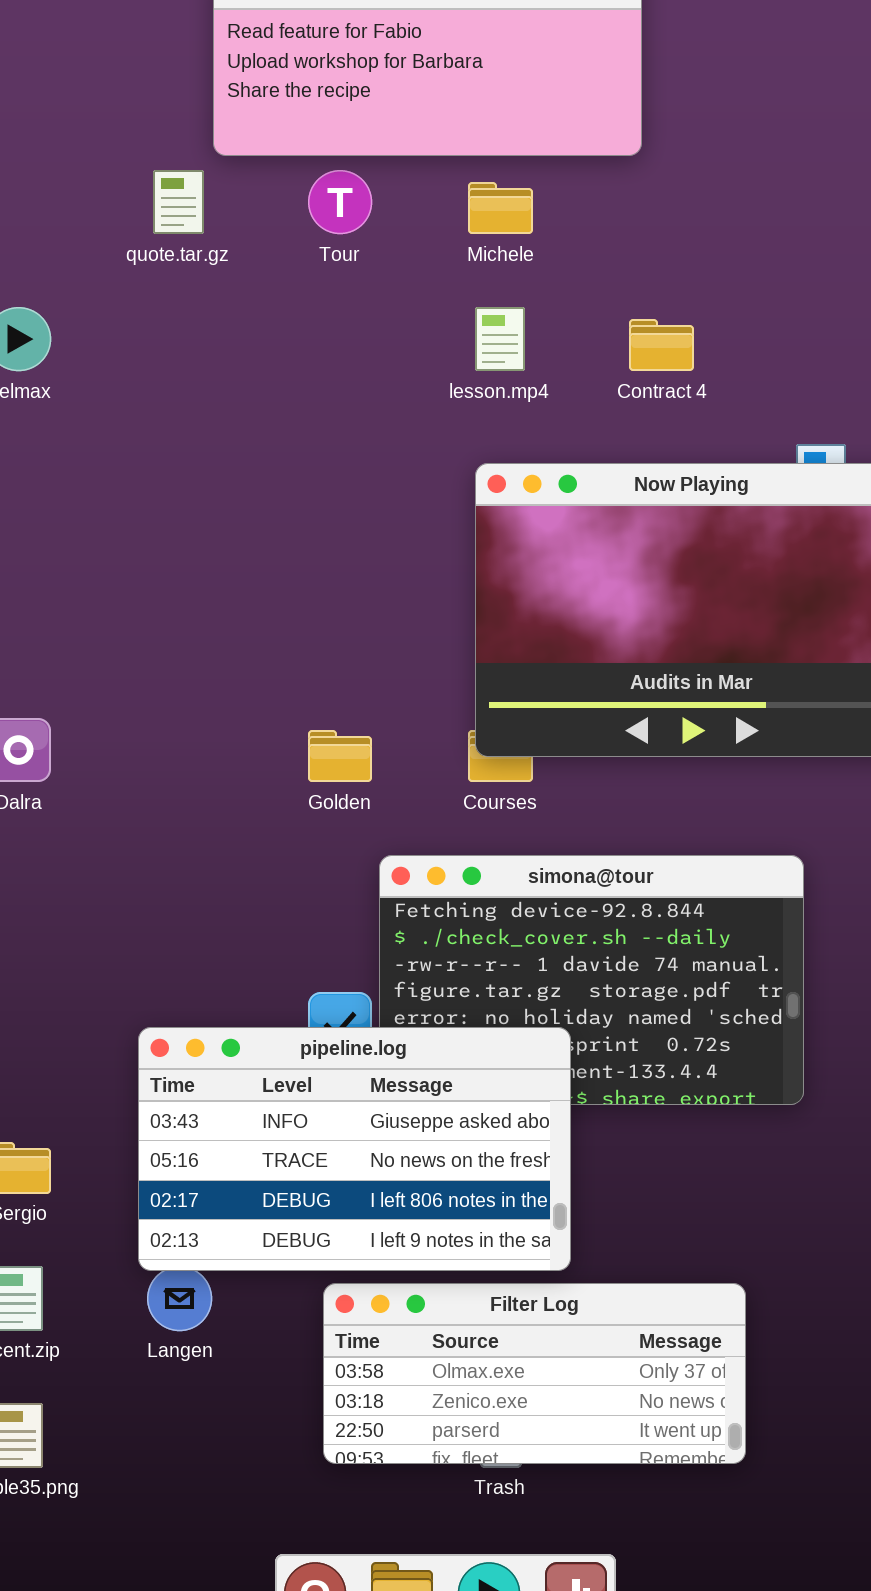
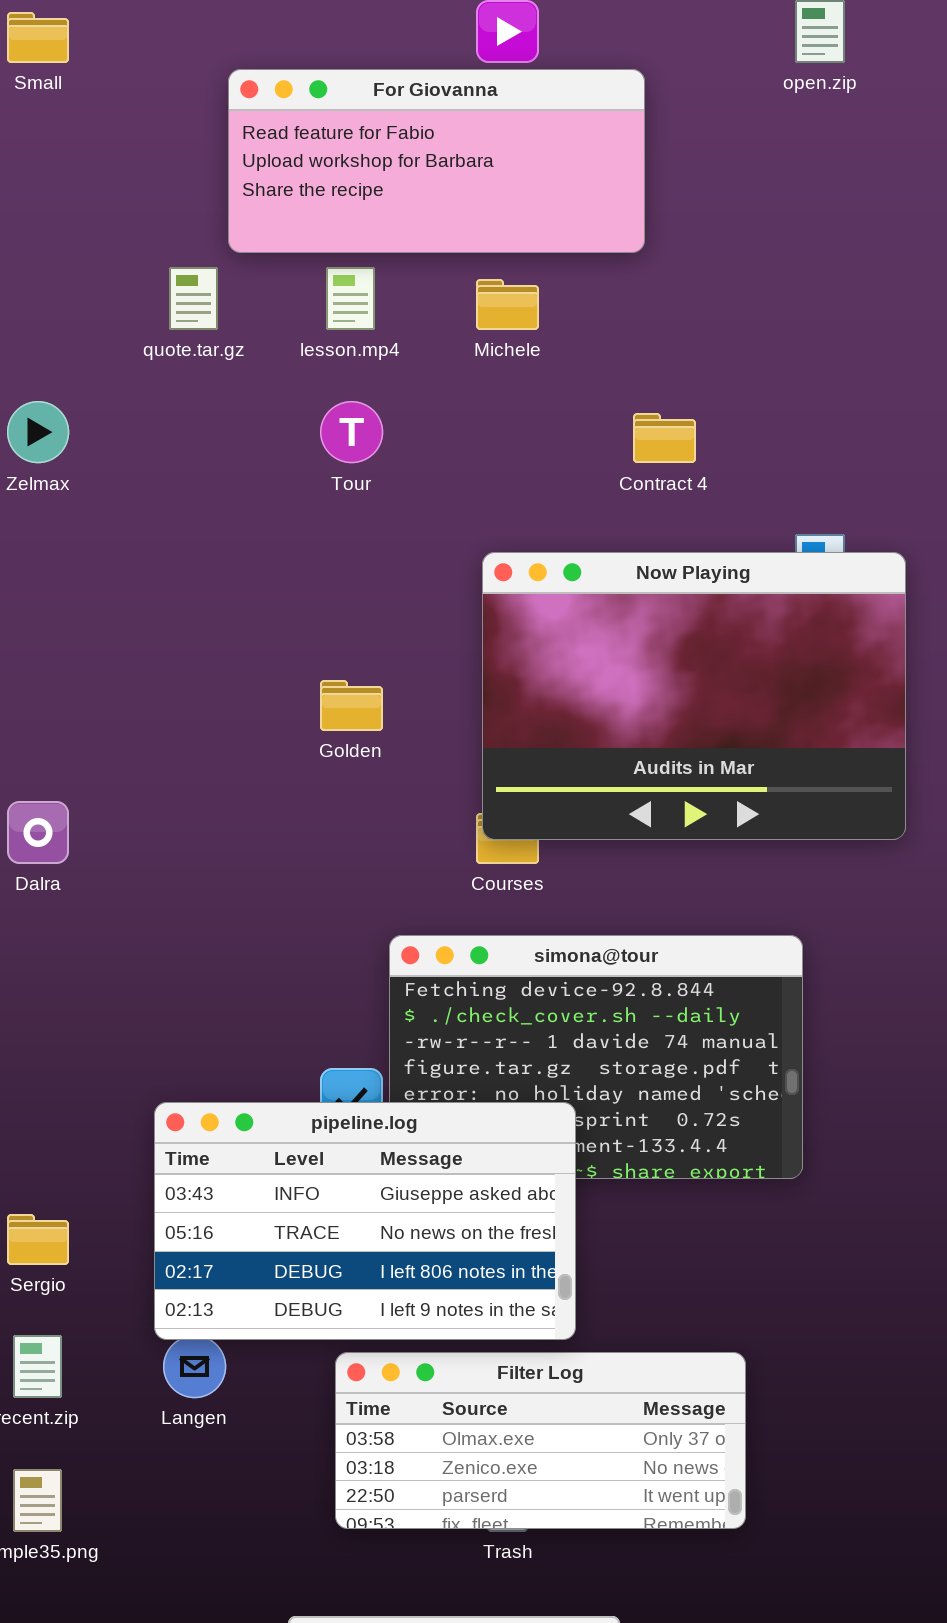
Tour: [308,170,372,234] -> [320,401,383,463], moved
lesson.mp4: [475,307,525,371] -> [326,267,375,330], moved
Golden: [308,730,372,782] -> [320,680,383,731], moved

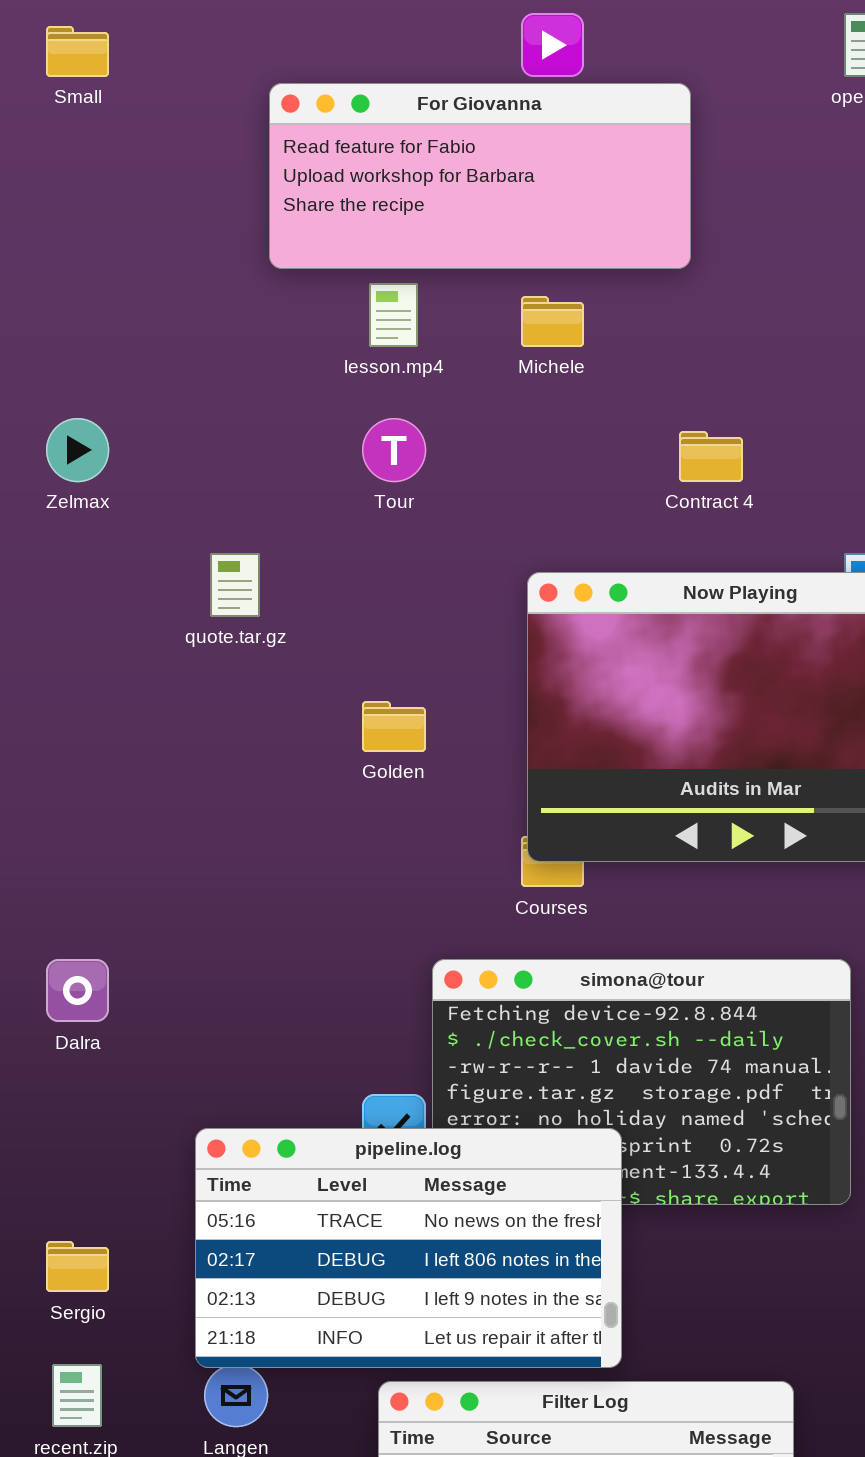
quote.tar.gz: [169,267,218,330] -> [210,553,260,617], moved
Dalra: [7,801,69,864] -> [46,959,109,1022], moved
pipeline.log: [154,1102,576,1340] -> [195,1128,622,1368], scrolled down 1 row

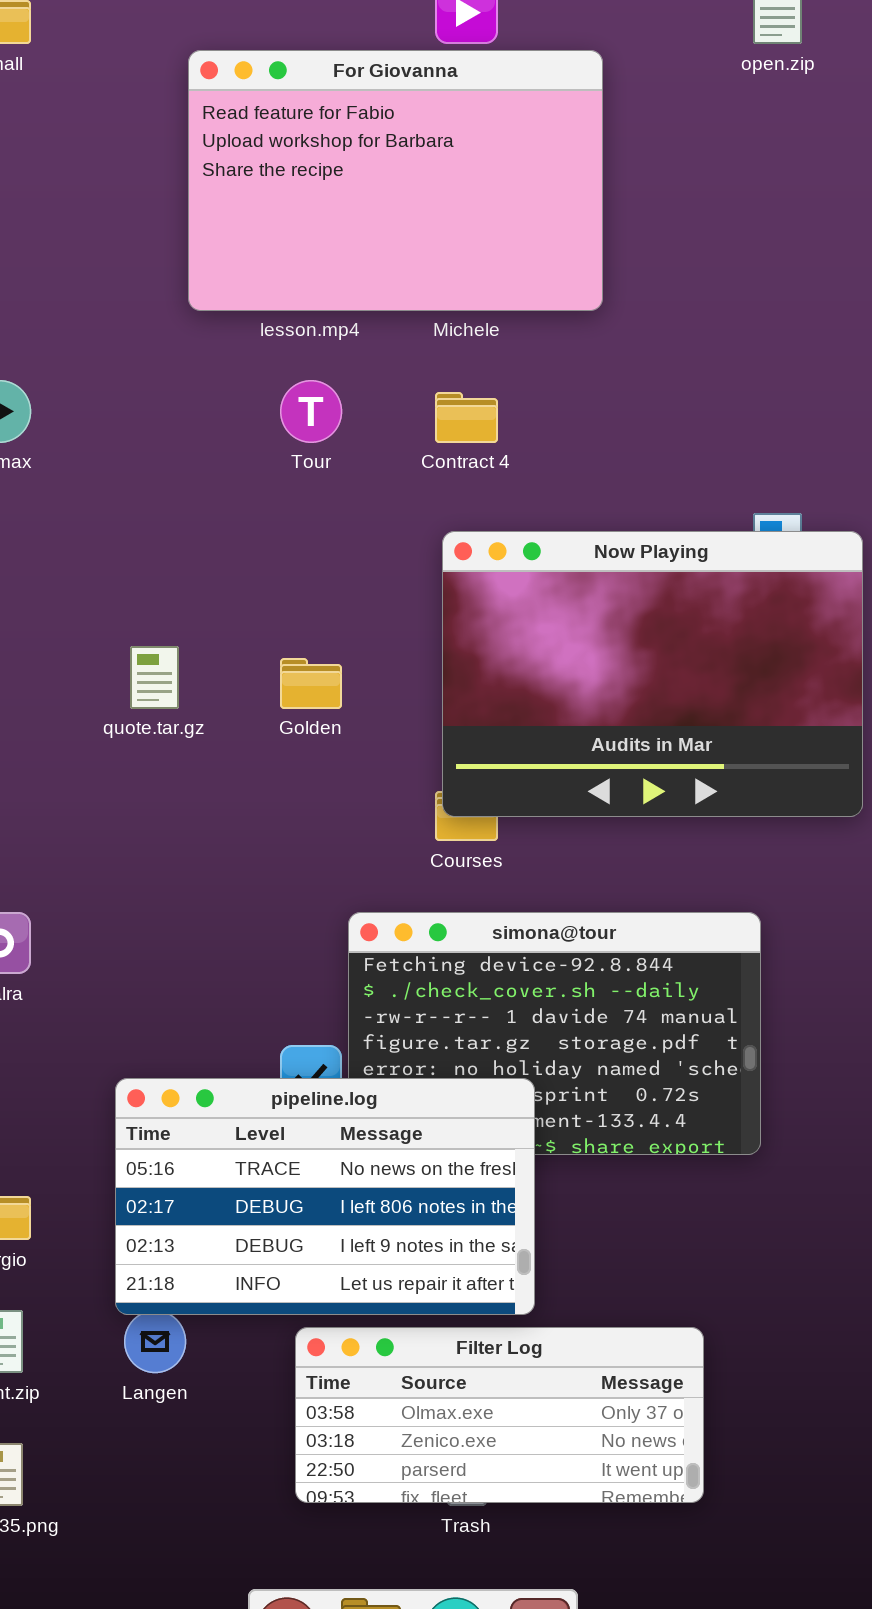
For Giovanna: [269,83,691,269] -> [188,50,603,311], resized
Contract 4: [679,431,743,482] -> [435,392,498,443], moved
quote.tar.gz: [210,553,260,617] -> [130,646,179,709], moved

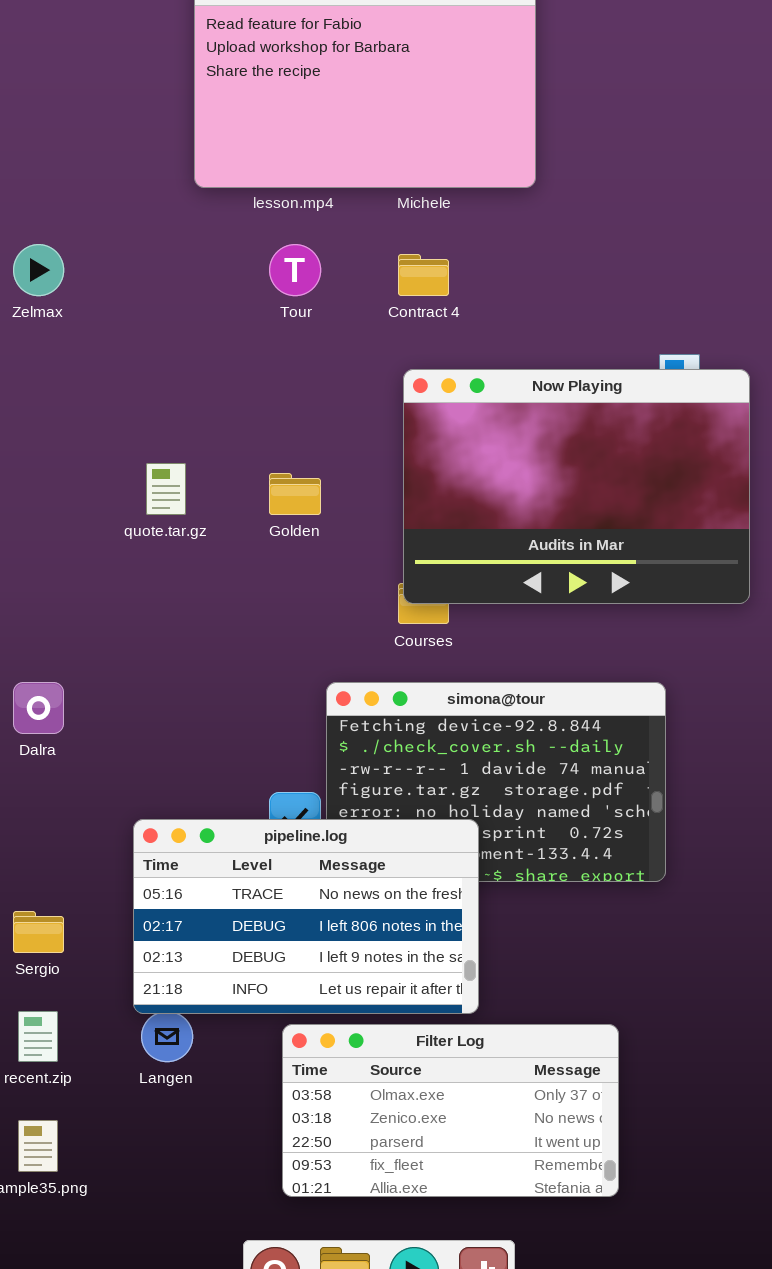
Filter Log: [295,1327,704,1503] -> [282,1024,619,1197], resized

